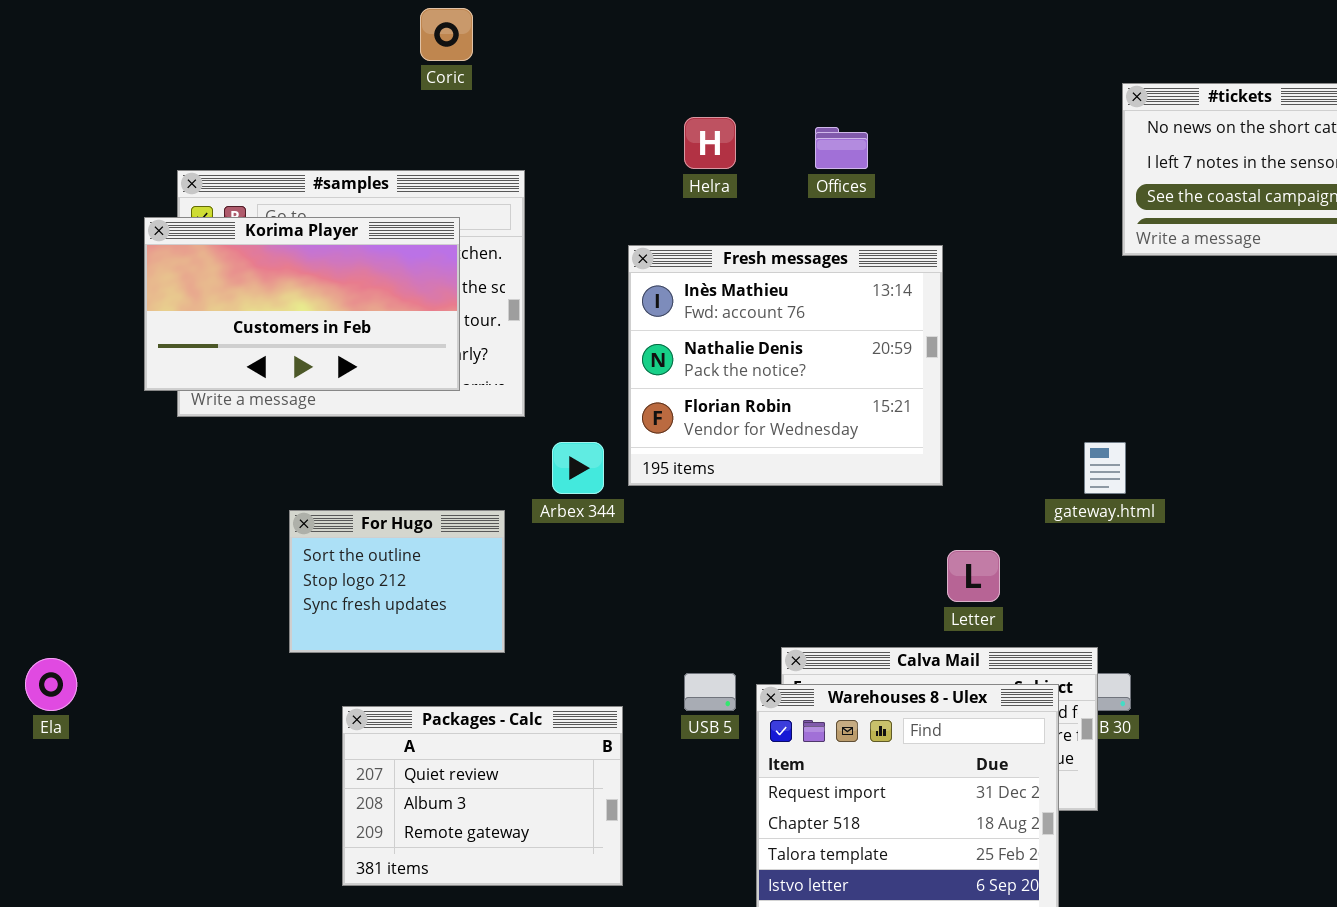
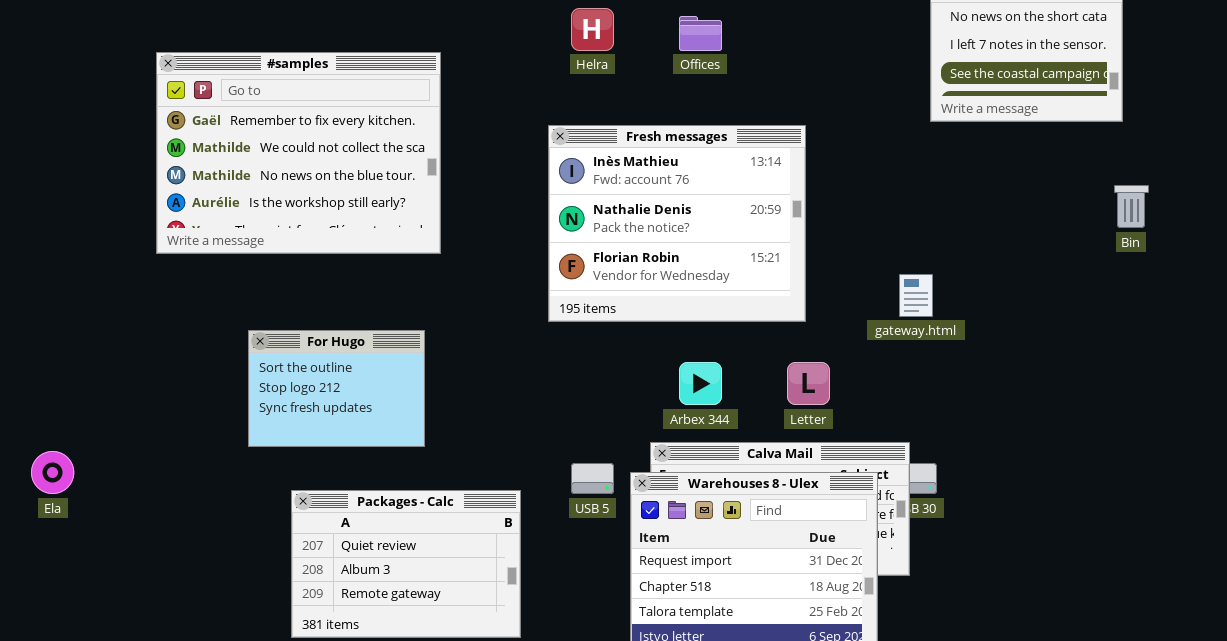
Korima Player: [144,217,460,391] -> none, closed
Fresh messages: [628,245,943,486] -> [548,125,806,322], moved
Arbex 344: [552,442,604,494] -> [679,362,722,405], moved

